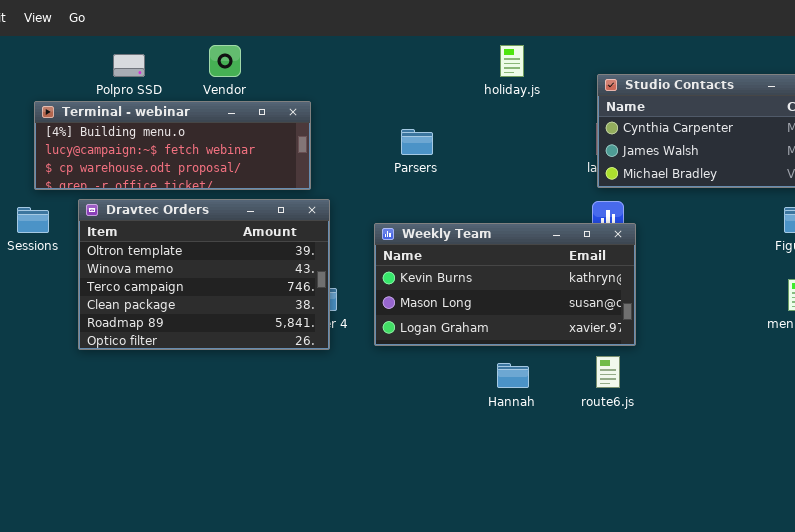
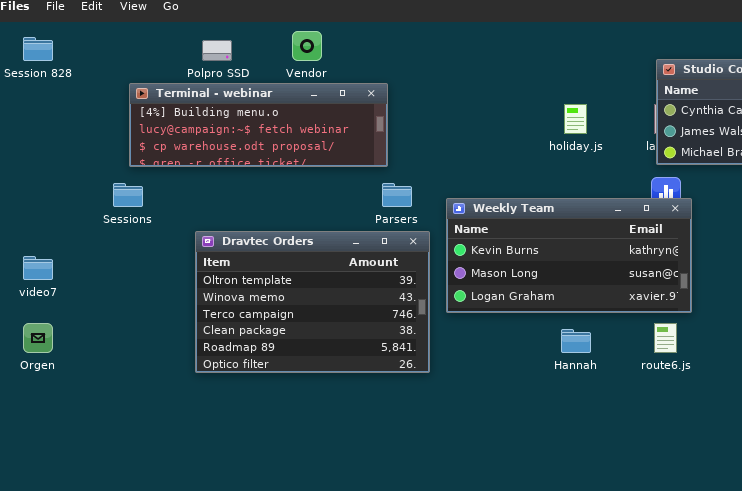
holiday.js: [500,45,524,77] -> [564,104,587,134], moved
Parsers: [401,129,433,155] -> [382,183,412,207], moved
Dravtec Orders: [78,199,330,350] -> [195,231,430,373], moved

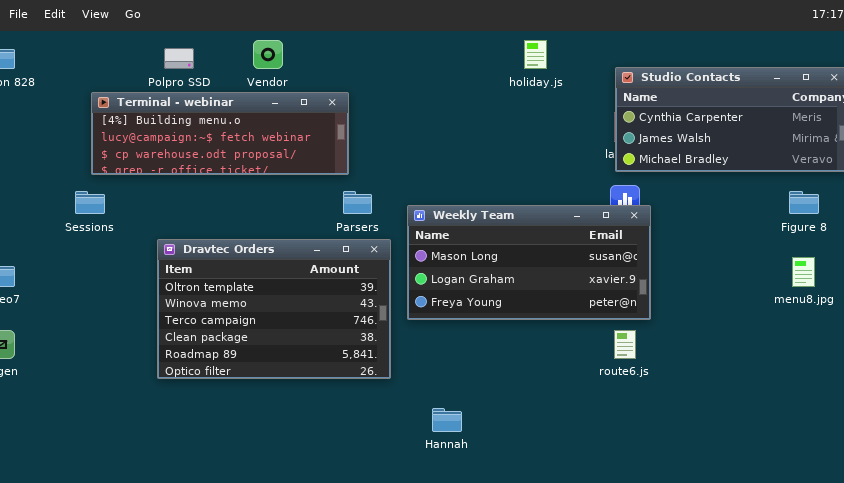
holiday.js: [564,104,587,134] -> [524,40,547,69], moved
Weekly Team: [446,198,692,313] -> [407,205,651,320], scrolled down 1 row
Hannah: [561,329,591,353] -> [432,408,462,432], moved

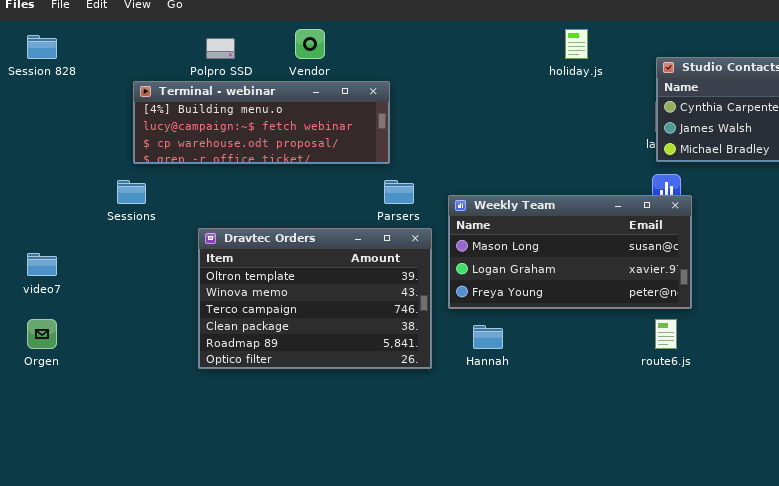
Hannah: [432,408,462,432] -> [473,325,503,349], moved

